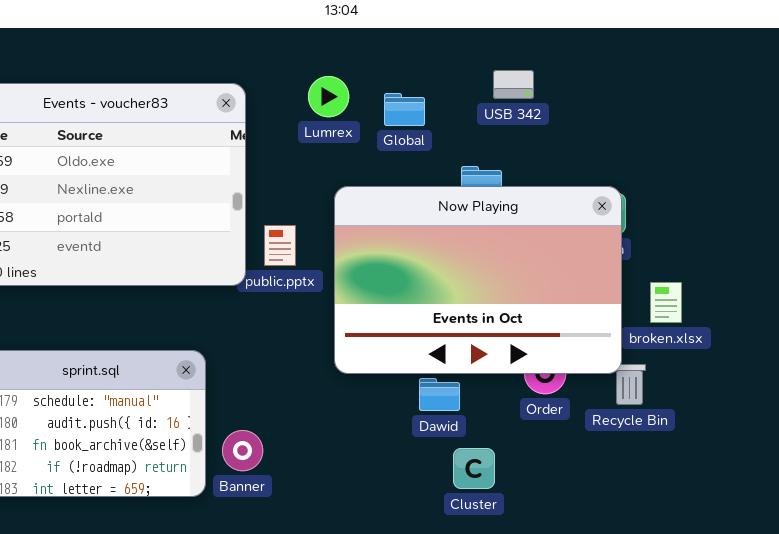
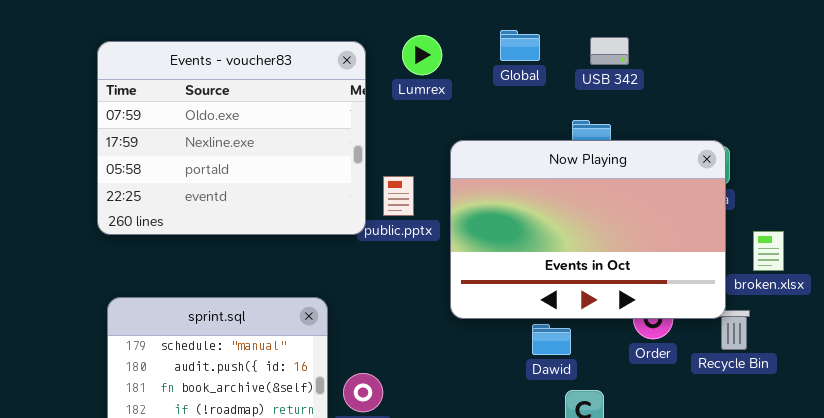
USB 342: [493,70,534,99] -> [590,37,629,65], moved
Lumrex: [308,76,349,117] -> [402,35,442,75], moved
Global: [384,93,425,126] -> [500,30,540,61], moved

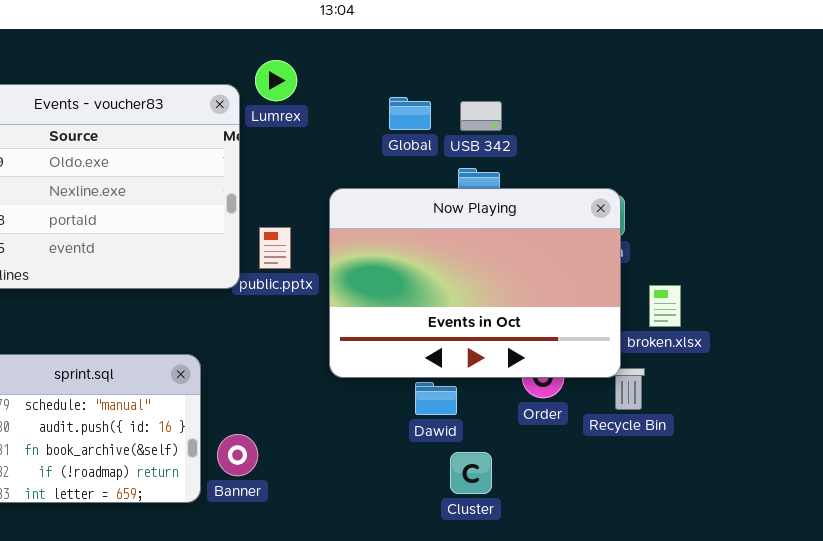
Global: [500,30,540,61] -> [389,97,431,130], moved
Lumrex: [402,35,442,75] -> [255,60,297,101], moved
USB 342: [590,37,629,65] -> [460,101,502,131], moved

